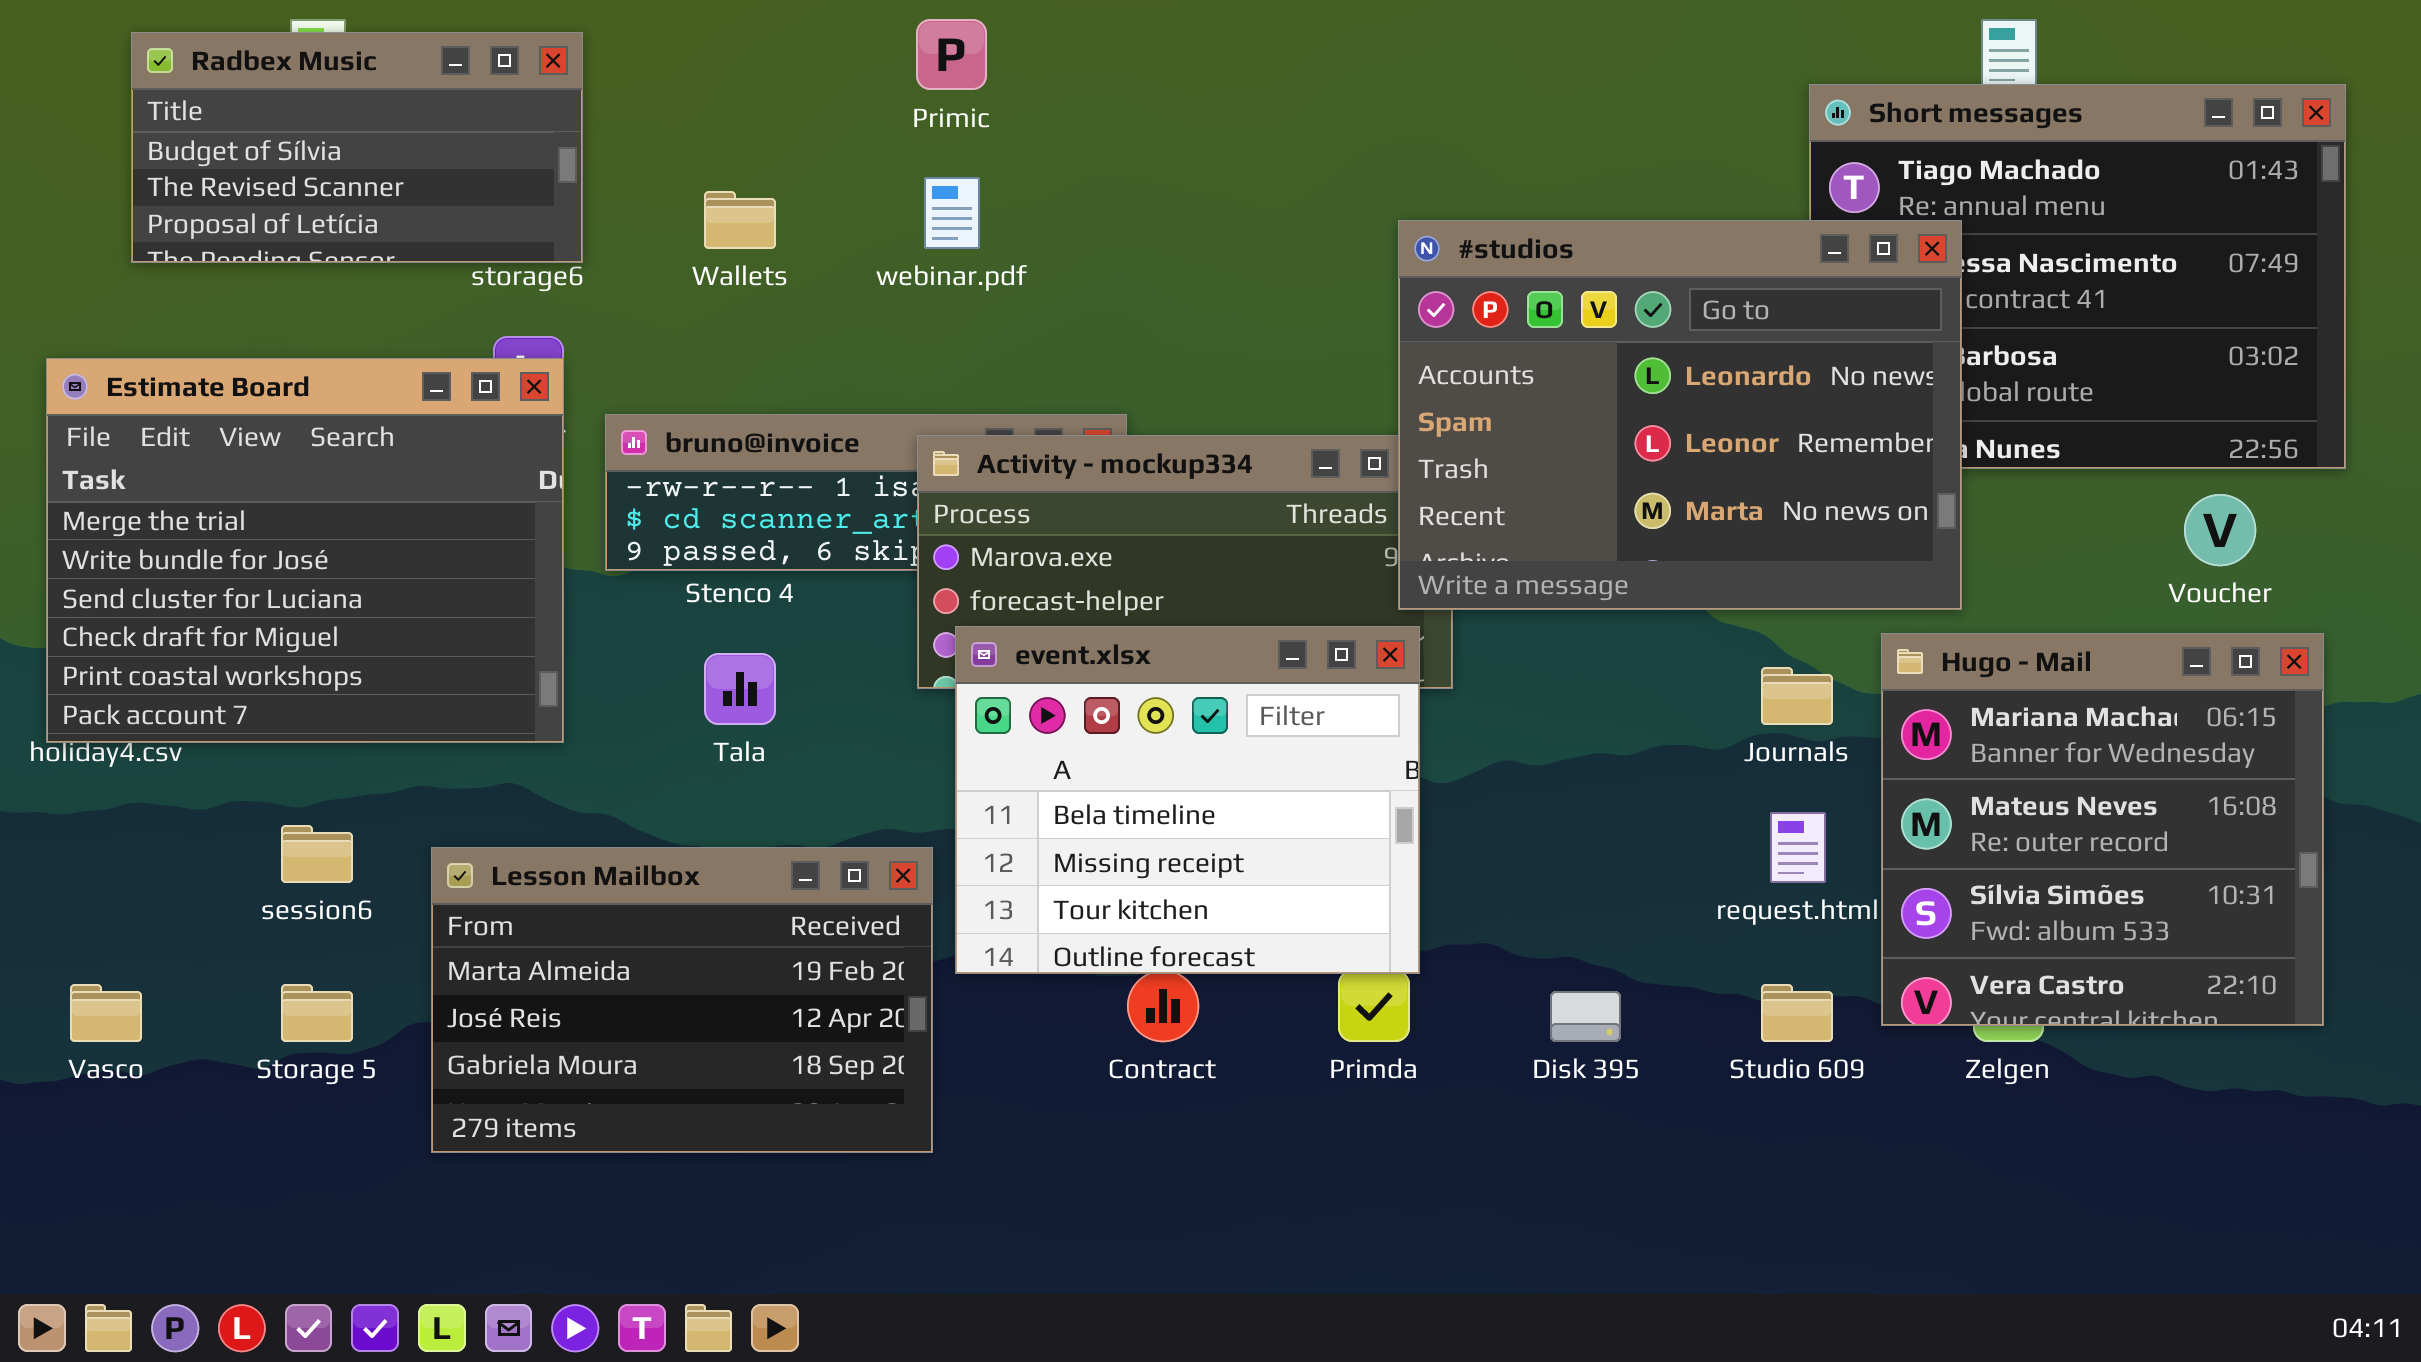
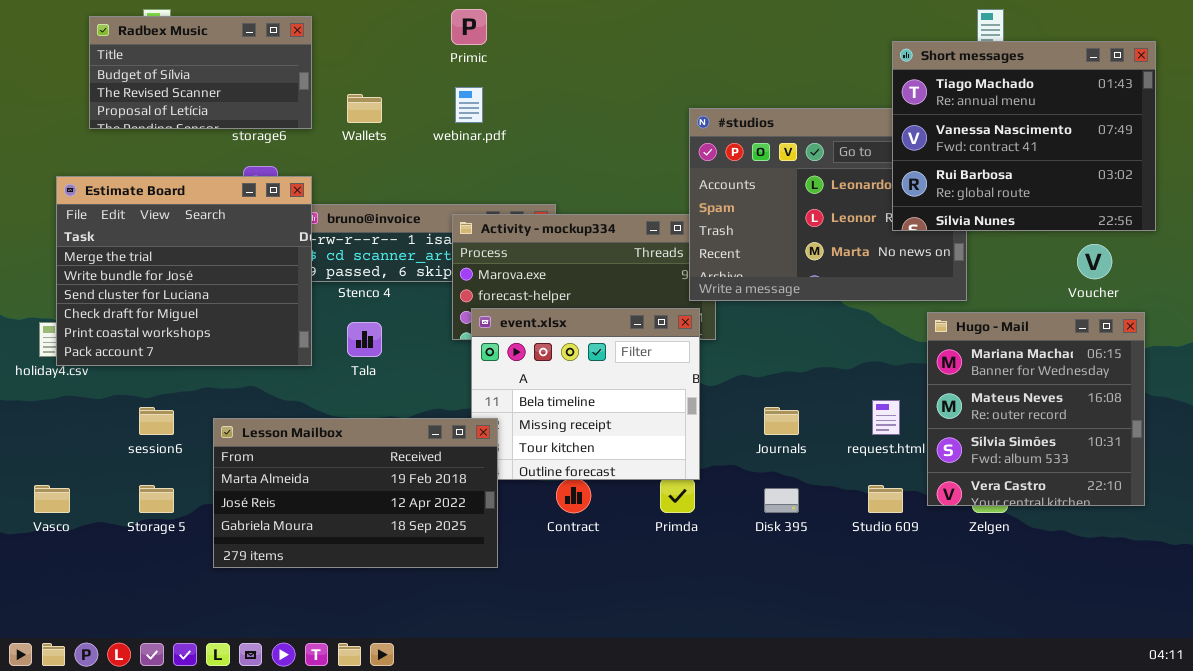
Radbex Music: [131,32,583,263] -> [89,16,312,129], moved
Short messages: [1809,84,2346,469] -> [892,41,1156,231], raised
Estimate Board: [46,358,564,743] -> [56,176,312,366], moved
Journals: [1761,667,1833,725] -> [764,407,799,435], moved
Lesson Mailbox: [431,847,933,1153] -> [213,418,498,568], resized

